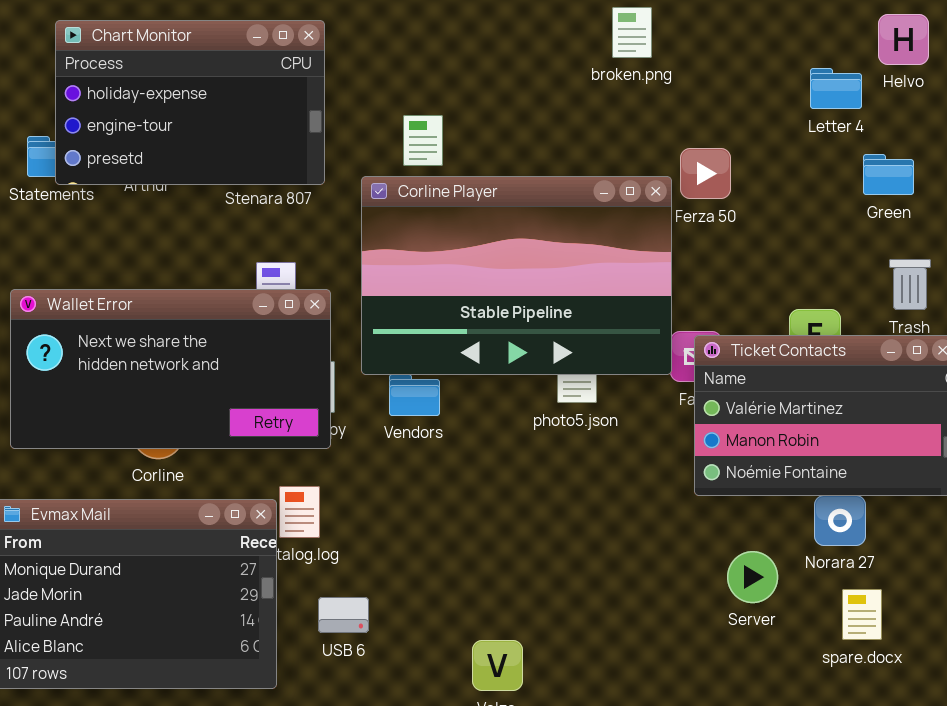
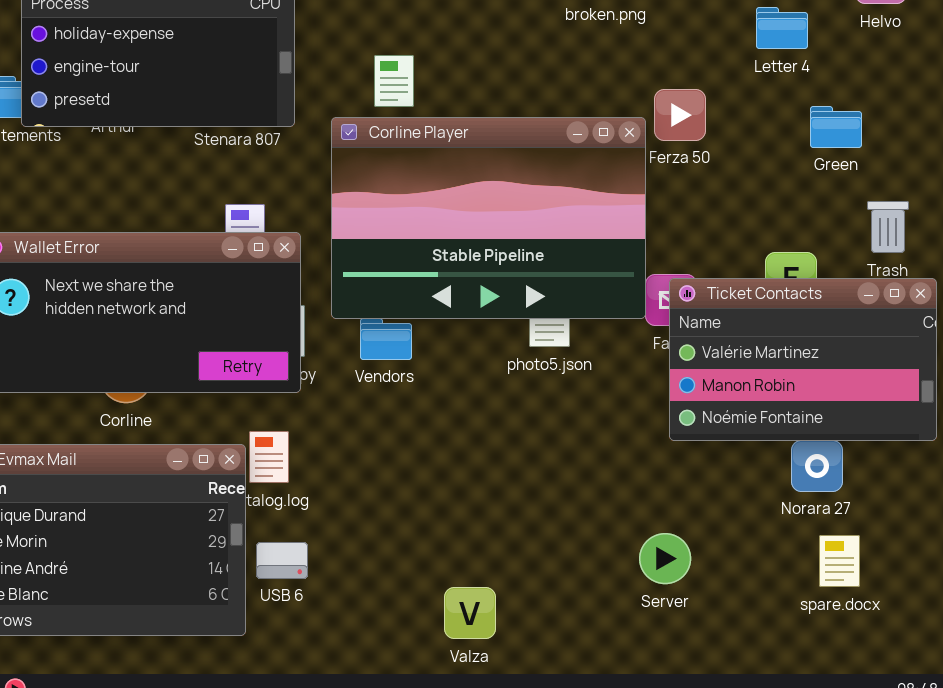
Letter 4: [810,68,862,109] -> [756,7,808,49], moved
Green: [863,154,914,195] -> [810,106,862,148], moved
Server: [727,551,778,603] -> [639,533,691,584], moved
USB 6: [318,597,369,633] -> [256,542,308,579], moved

